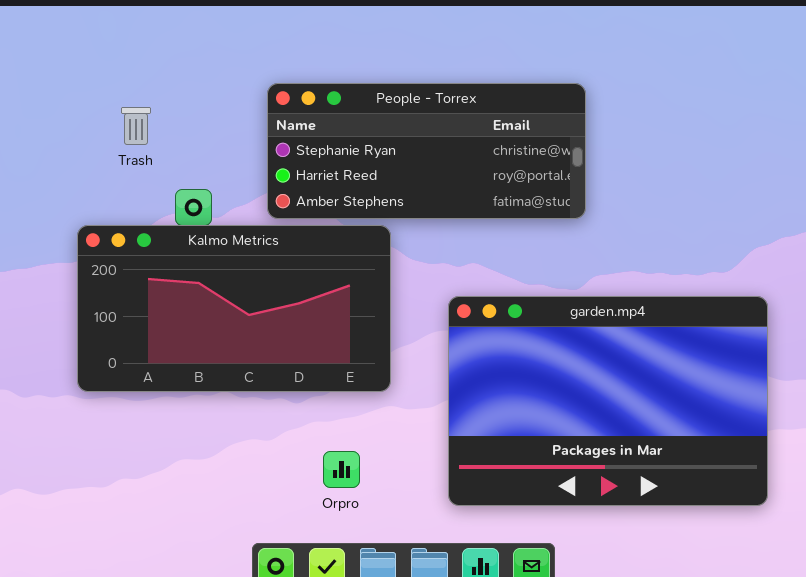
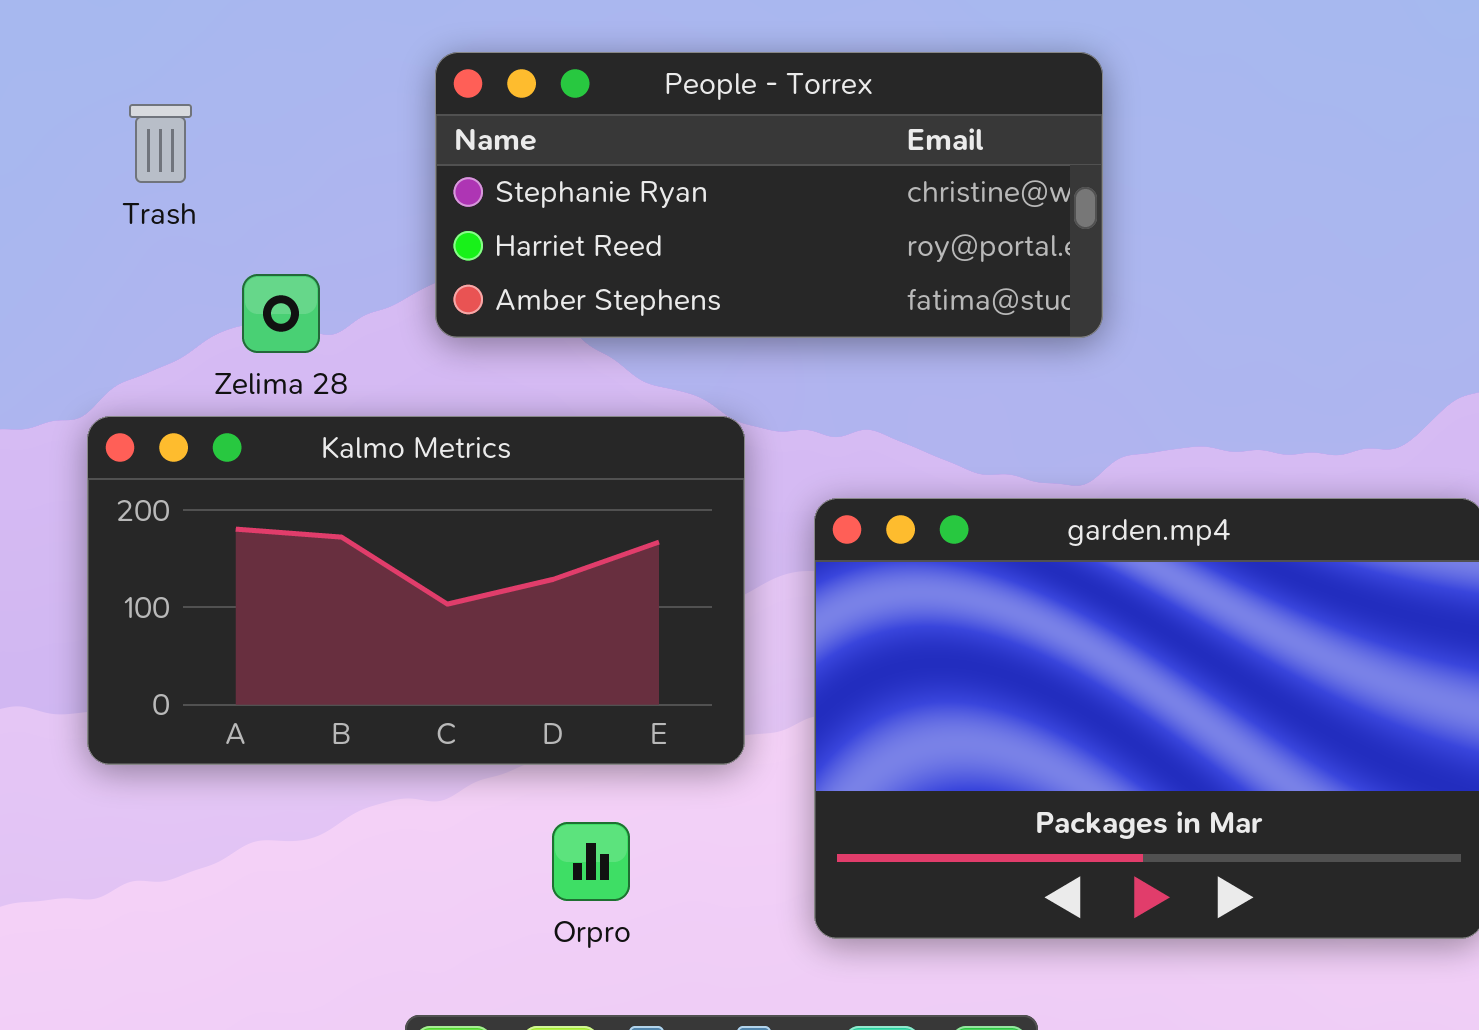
Kalmo Metrics: [77,225,391,392] -> [87,416,745,765], moved

